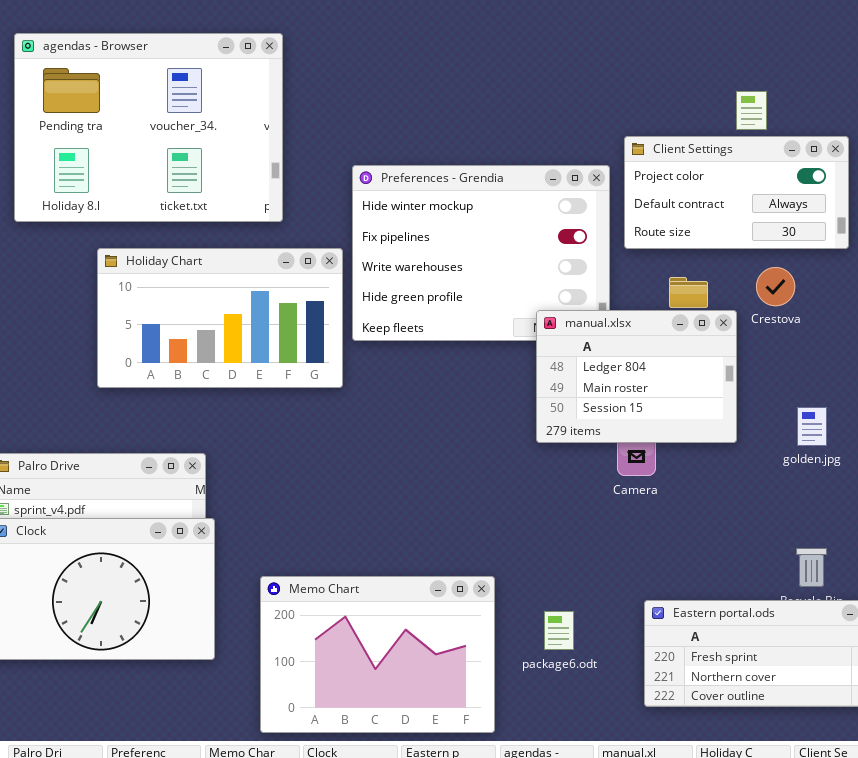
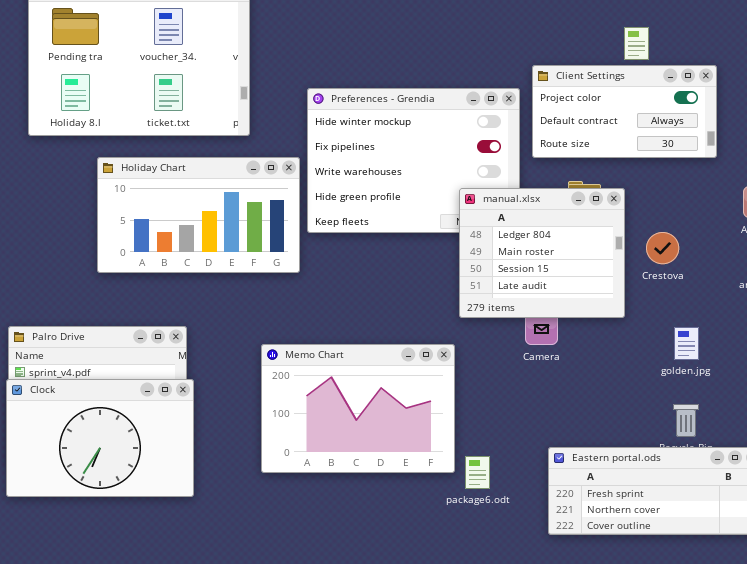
Crestova: [756,267,795,306] -> [646,232,679,264], moved
manual.xlsx: [536,310,737,443] -> [459,188,625,318], resized
golden.jpg: [797,407,827,446] -> [674,327,699,360], moved
Memo Chart: [260,576,495,733] -> [261,344,455,473], moved

